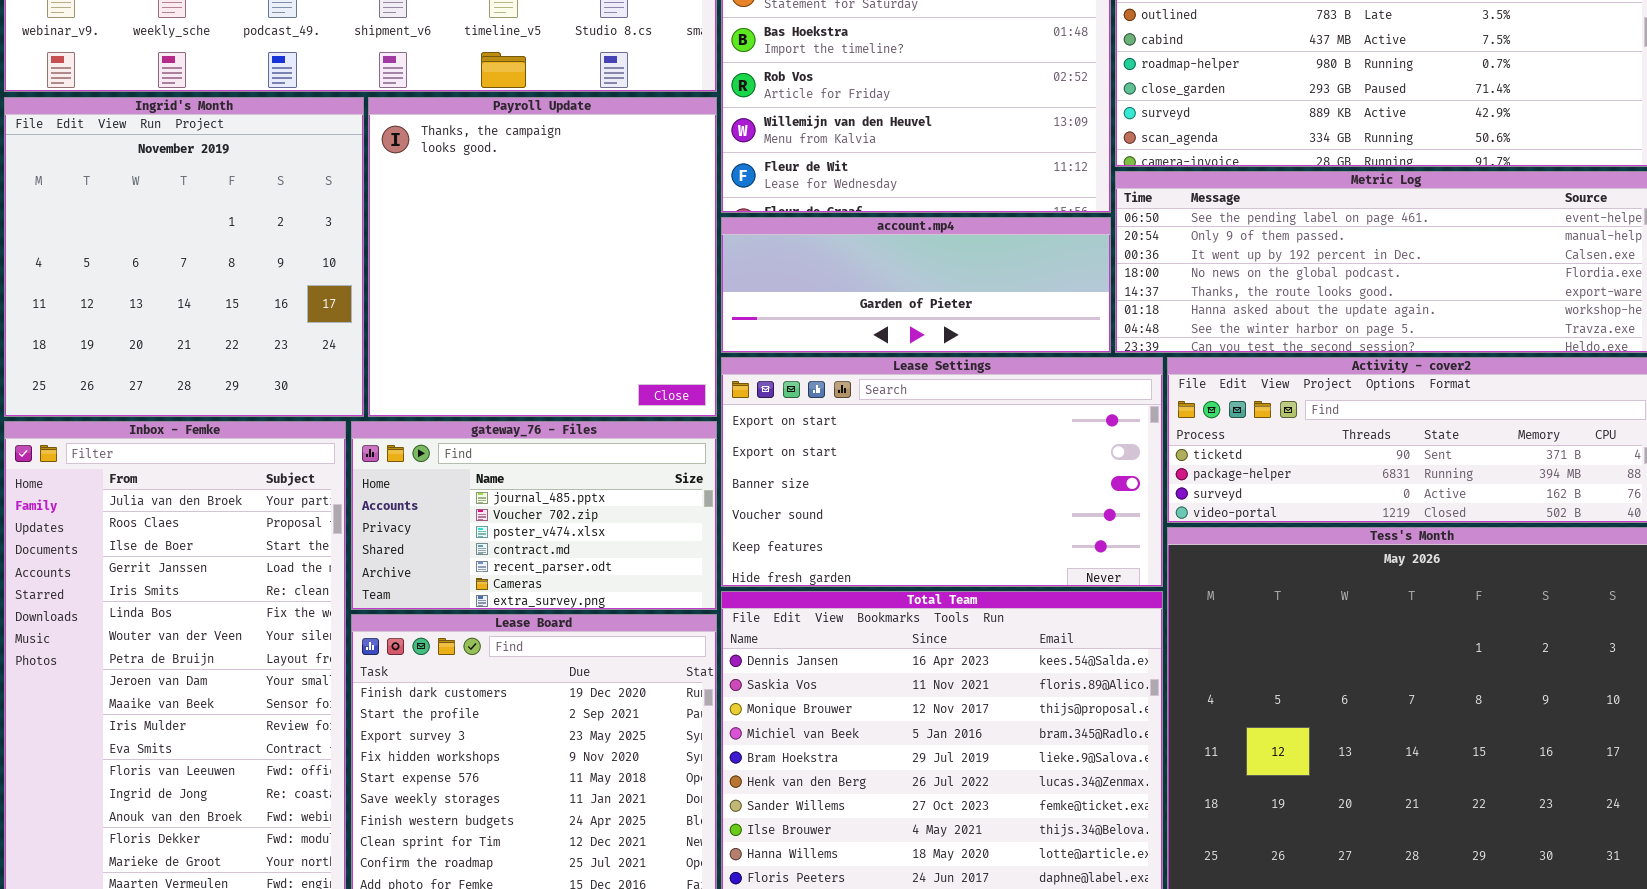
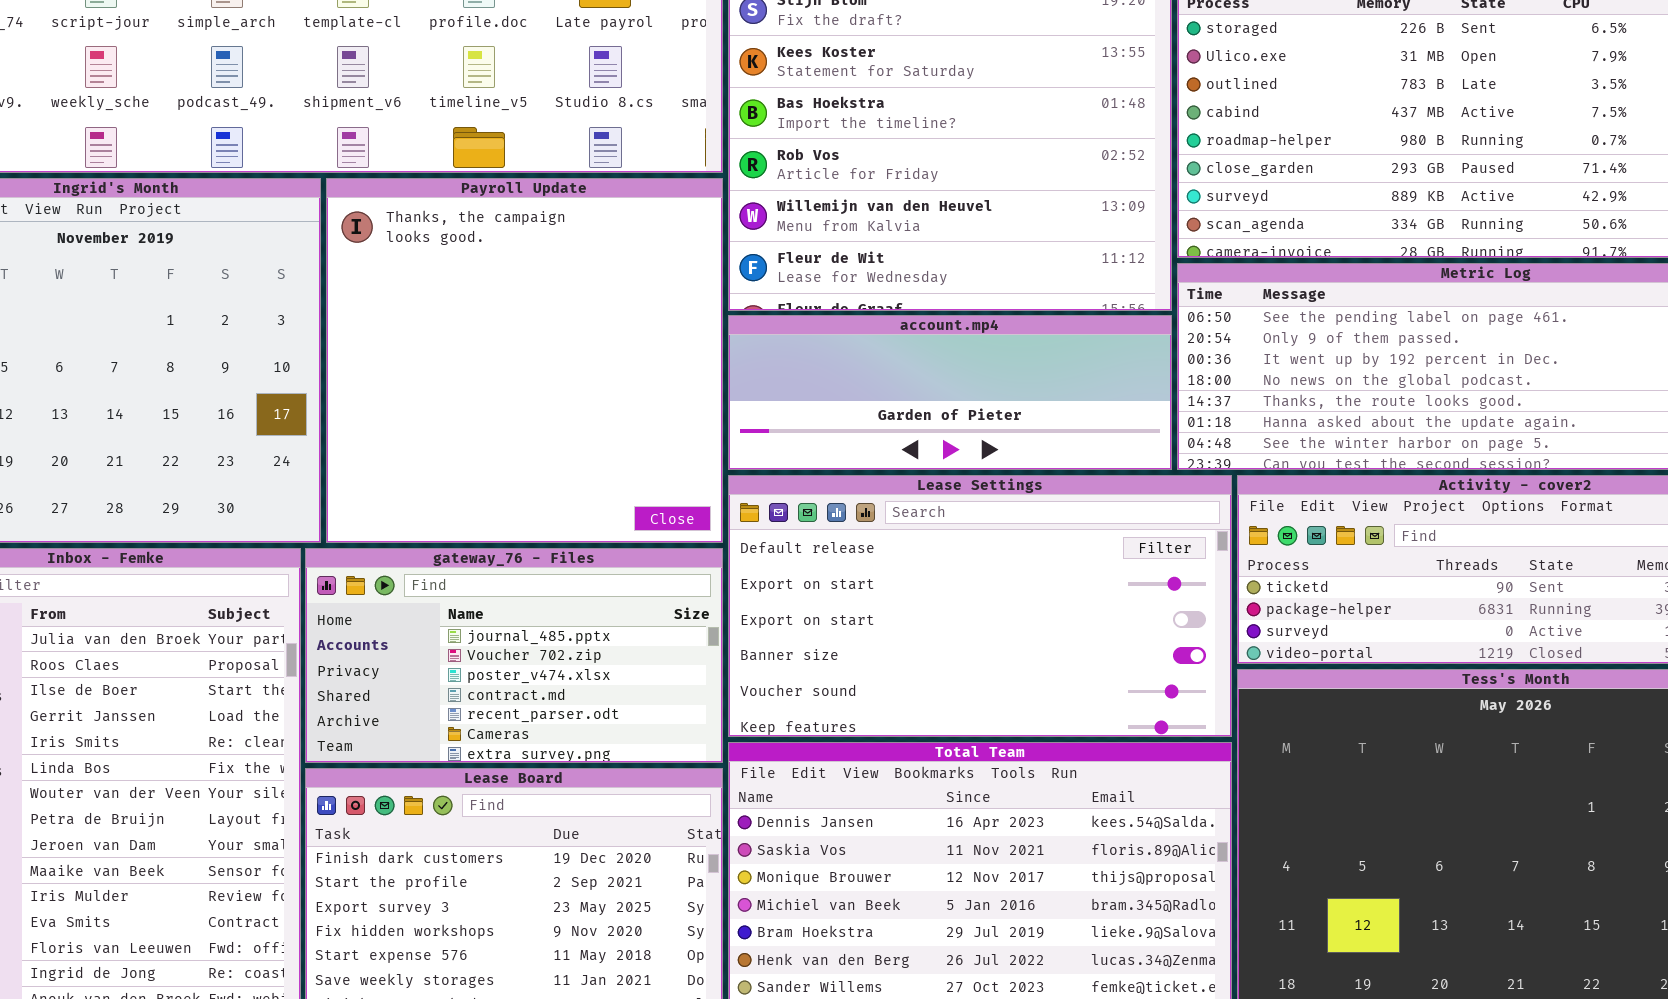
Lease Settings: [721,357,1163,587] -> [728,475,1232,737], scrolled up 1 row

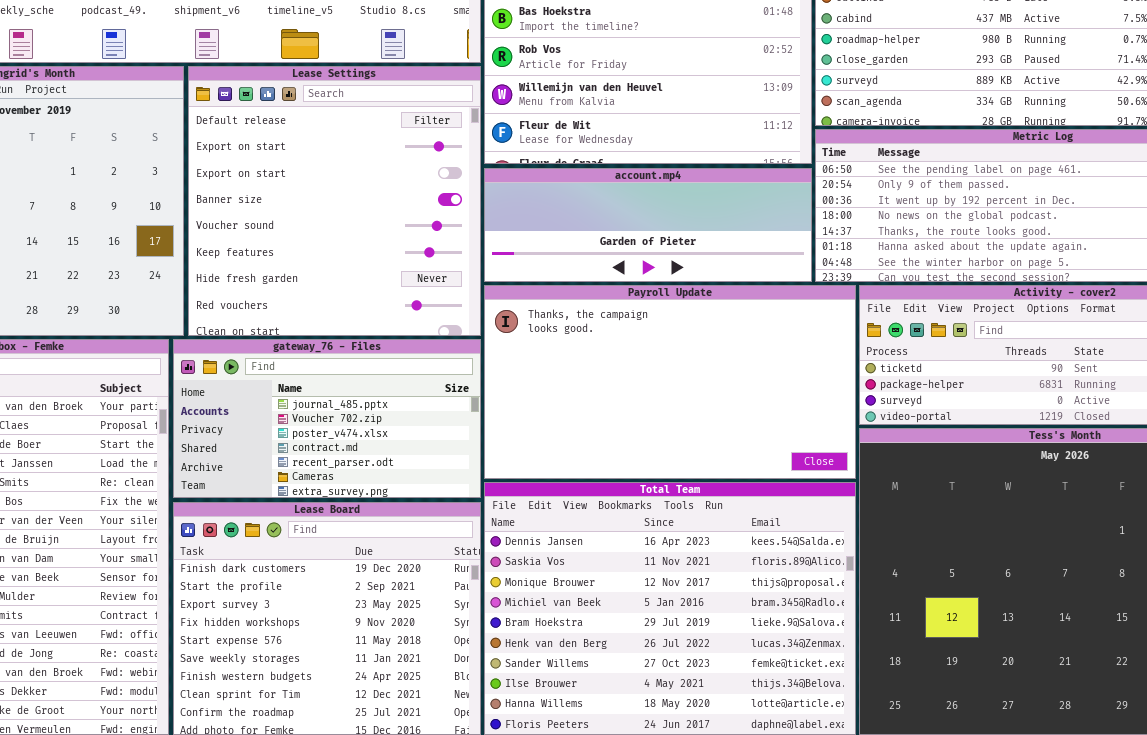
Payroll Update: [326,178,723,543] -> [484,285,856,479], moved, resized
Lease Settings: [728,475,1232,737] -> [188,66,481,336], moved, resized

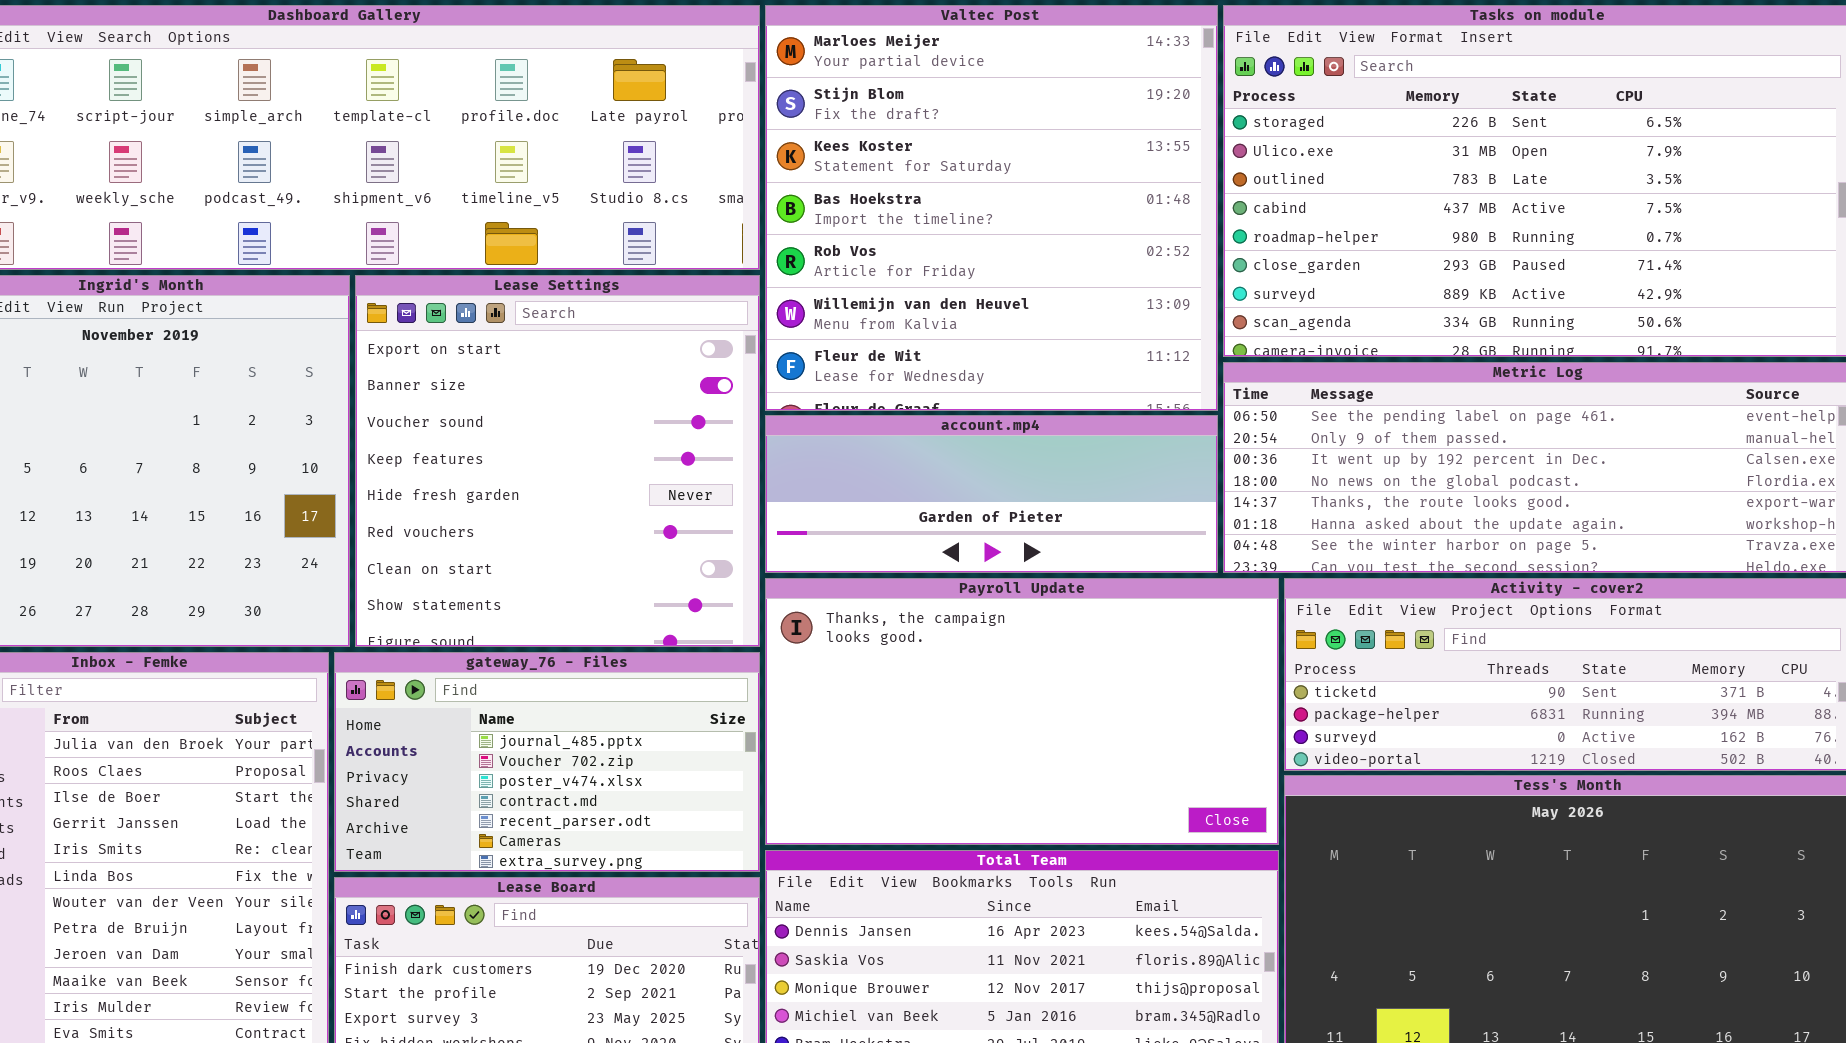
Lease Settings: [188,66,481,336] -> [355,275,760,647], scrolled down 2 rows

